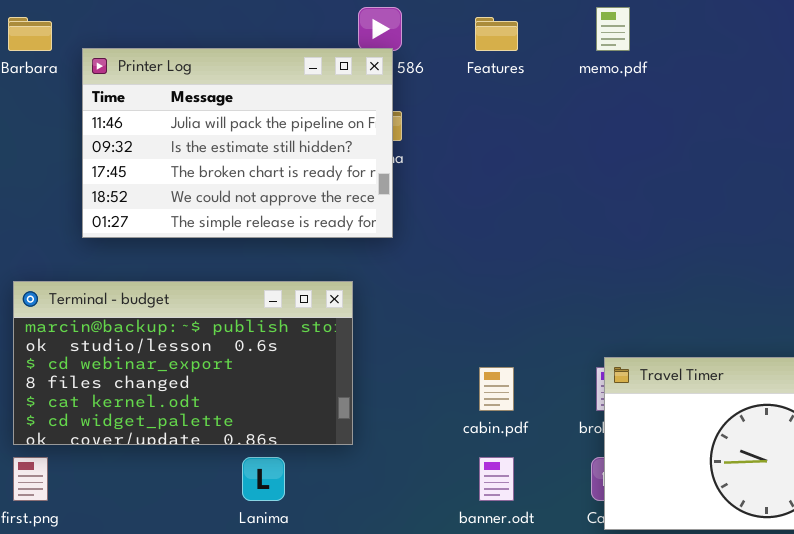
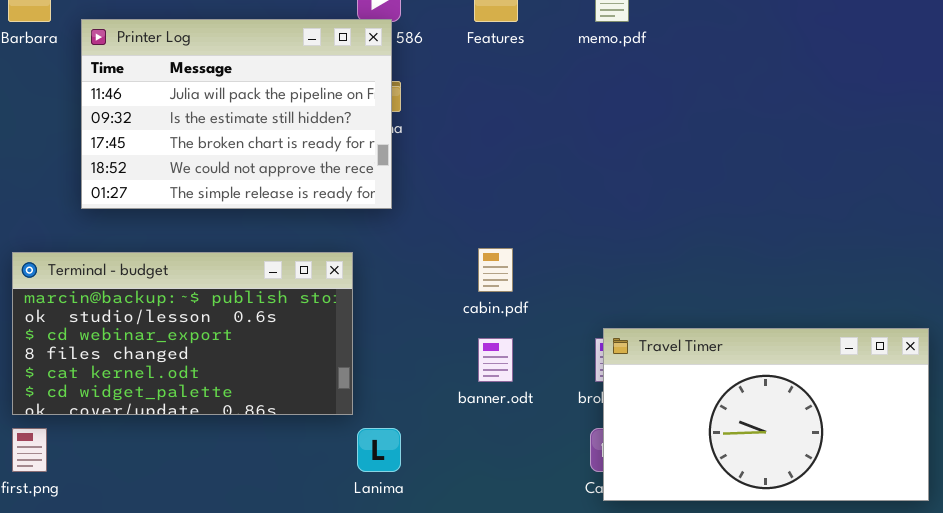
cabin.pdf: [479,367,514,411] -> [478,248,513,292], moved
Lanima: [242,457,285,501] -> [357,428,401,472], moved
banner.odt: [479,457,514,501] -> [478,338,513,382], moved

